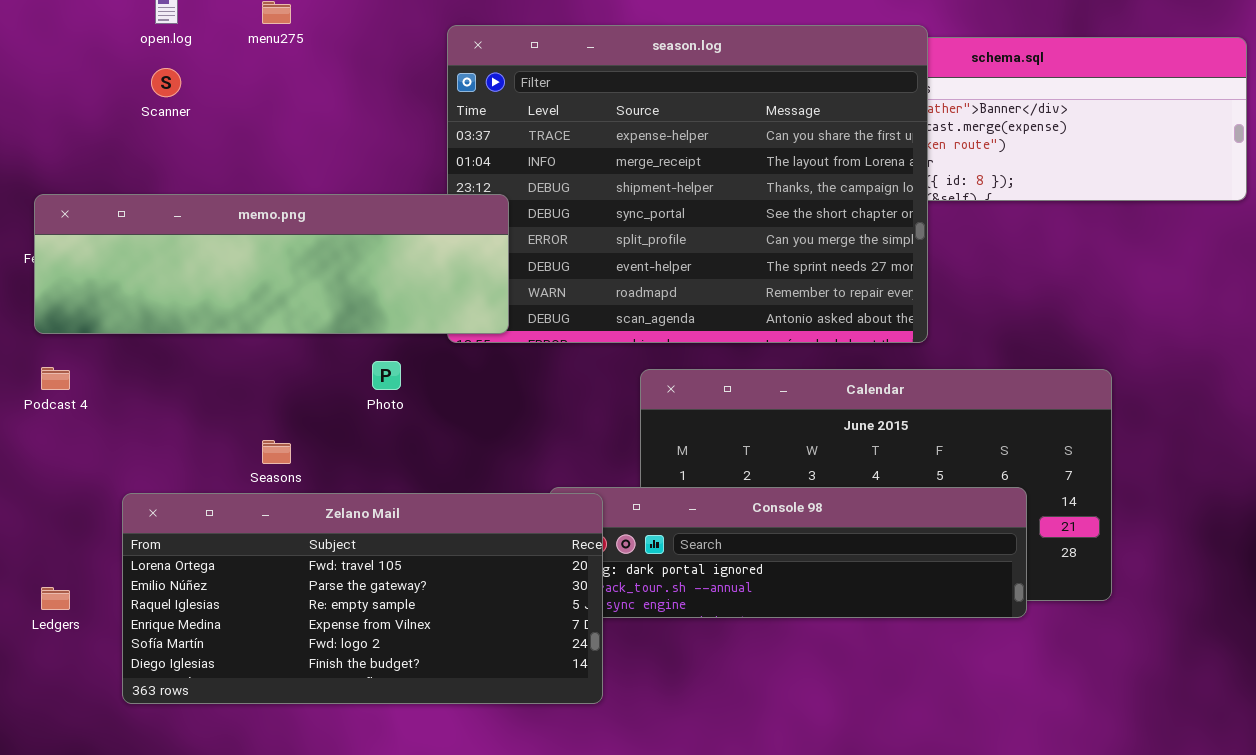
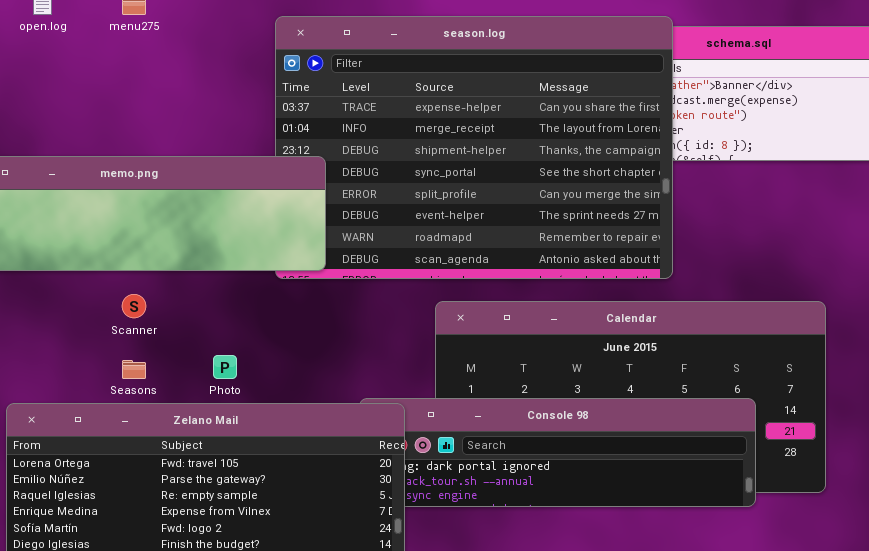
Scanner: [151,68,181,97] -> [122,294,146,318], moved
Photo: [372,361,401,390] -> [213,355,237,379], moved

